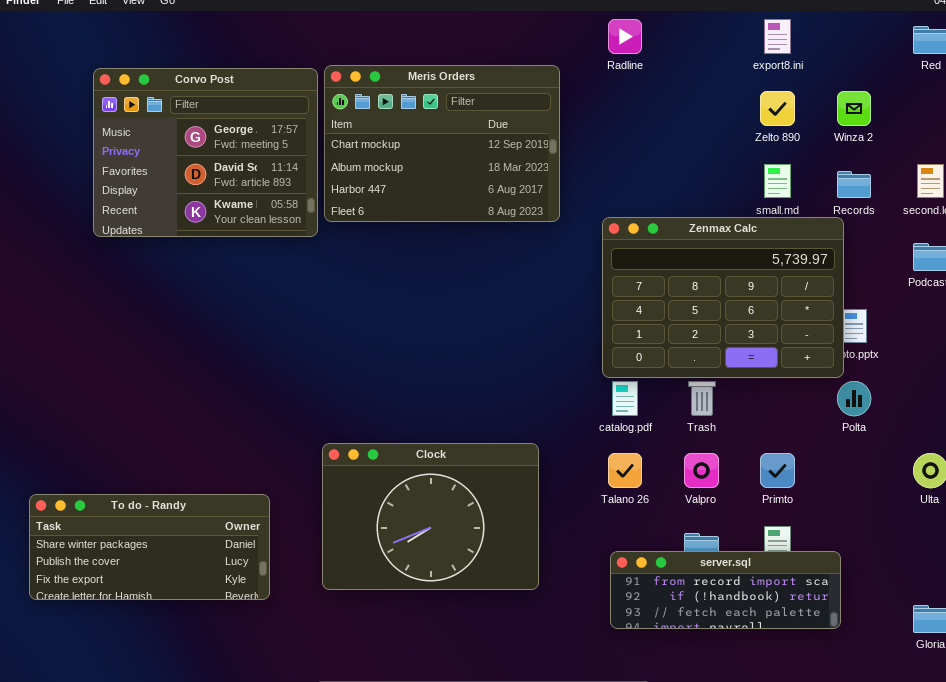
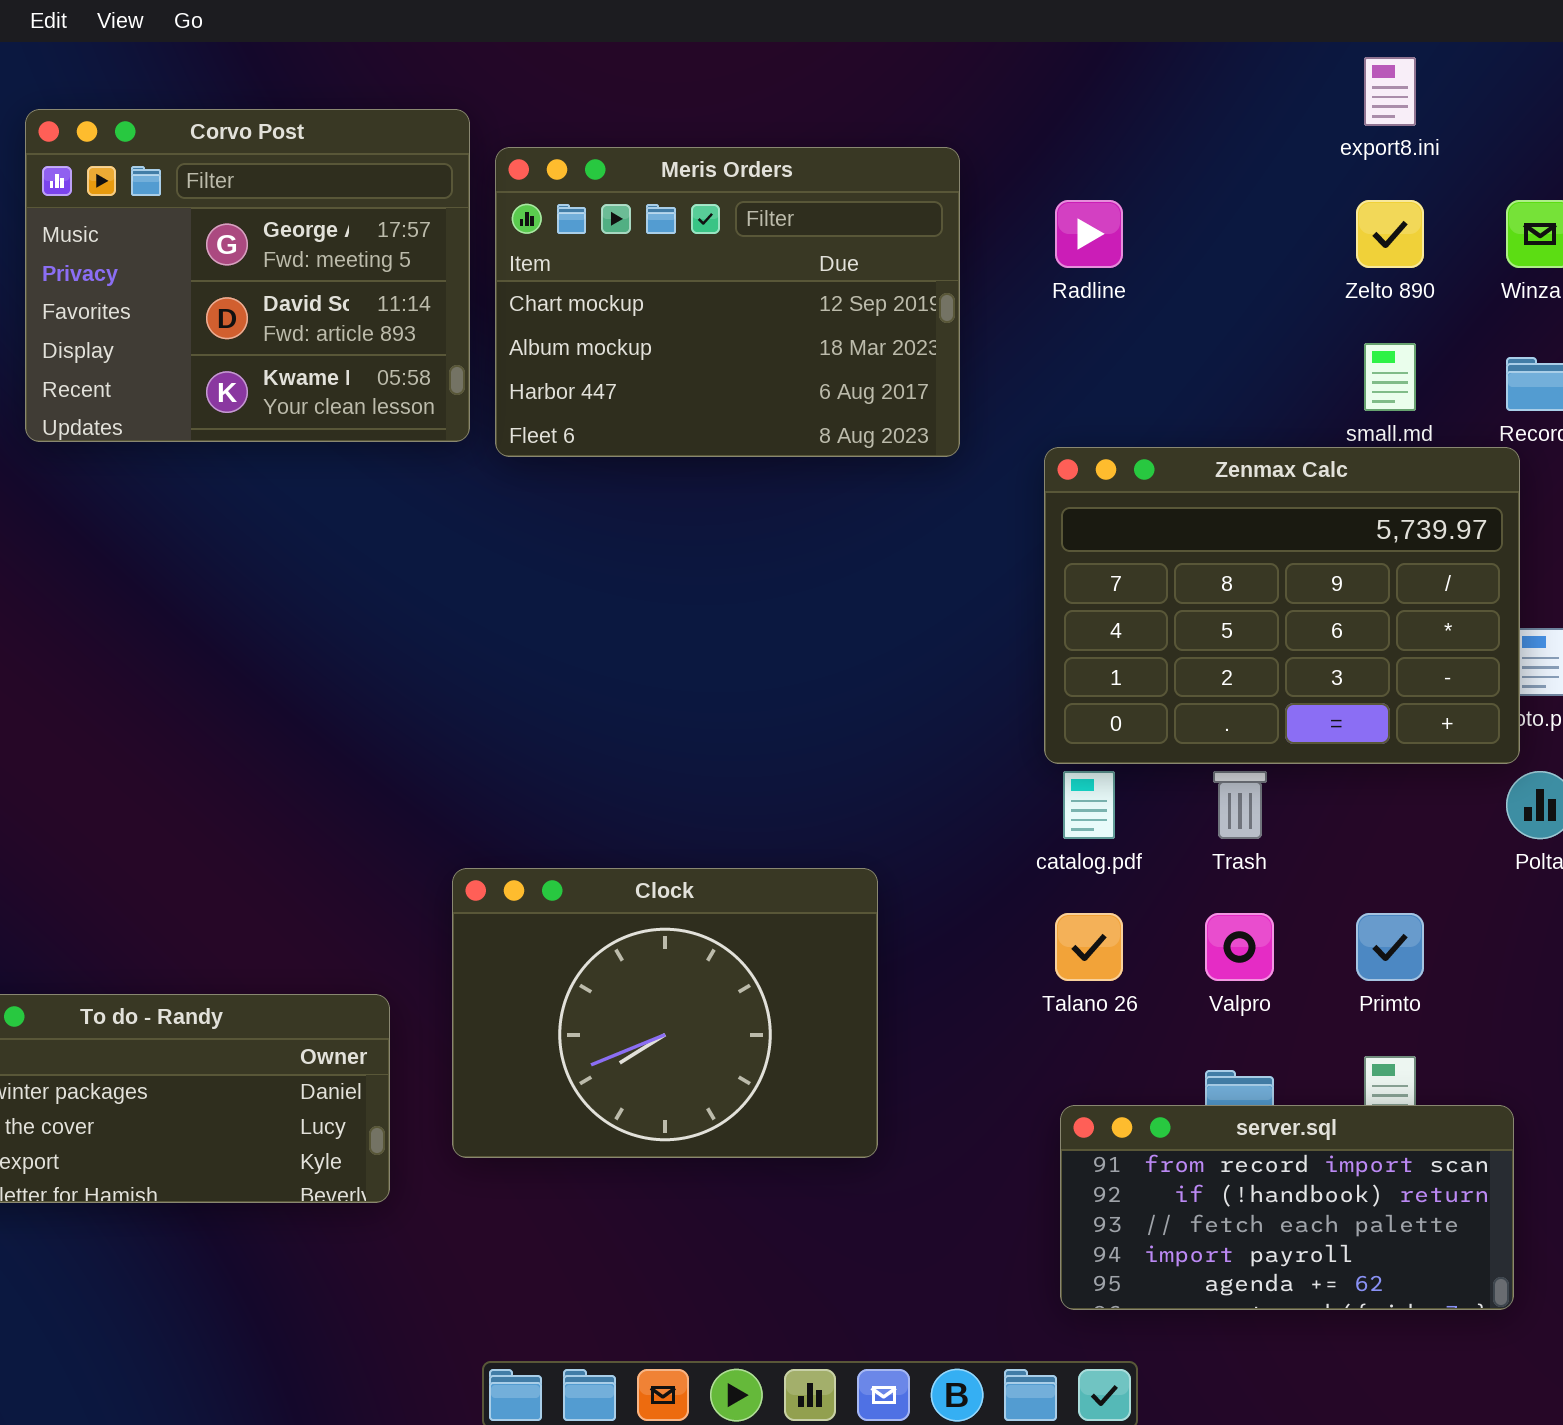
Radline: [608,19,642,54] -> [1055,200,1123,268], moved
Corvo Post: [93,68,318,237] -> [25,109,470,442], moved
Clock: [322,443,539,590] -> [452,868,878,1158], moved
server.sql: [610,551,841,629] -> [1060,1105,1514,1310], resized

